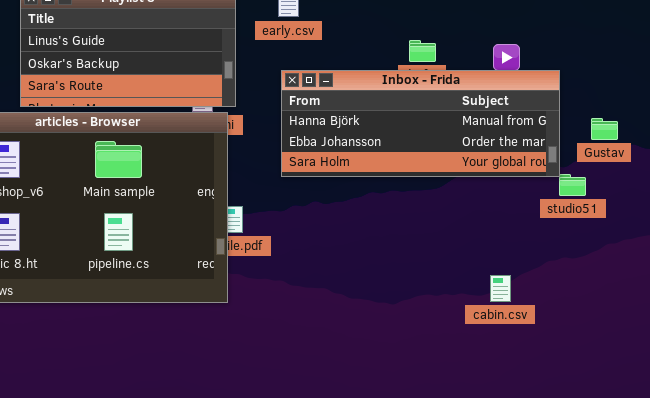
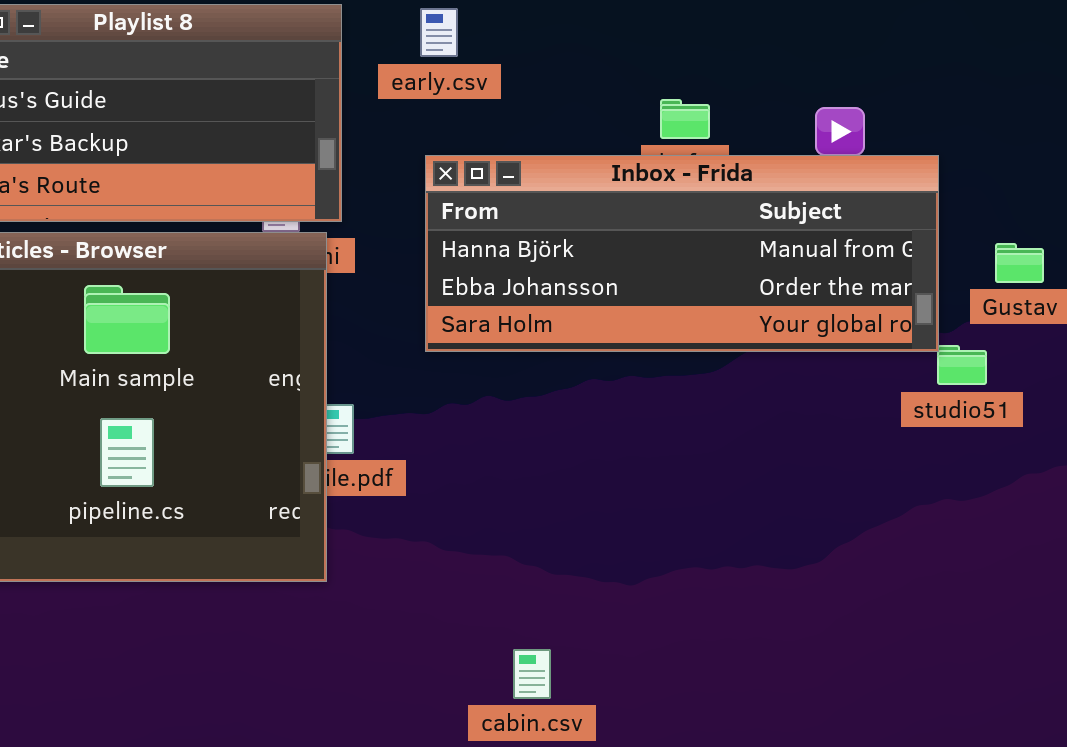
cabin.csv: [490,275,511,302] -> [513,649,551,699], moved

